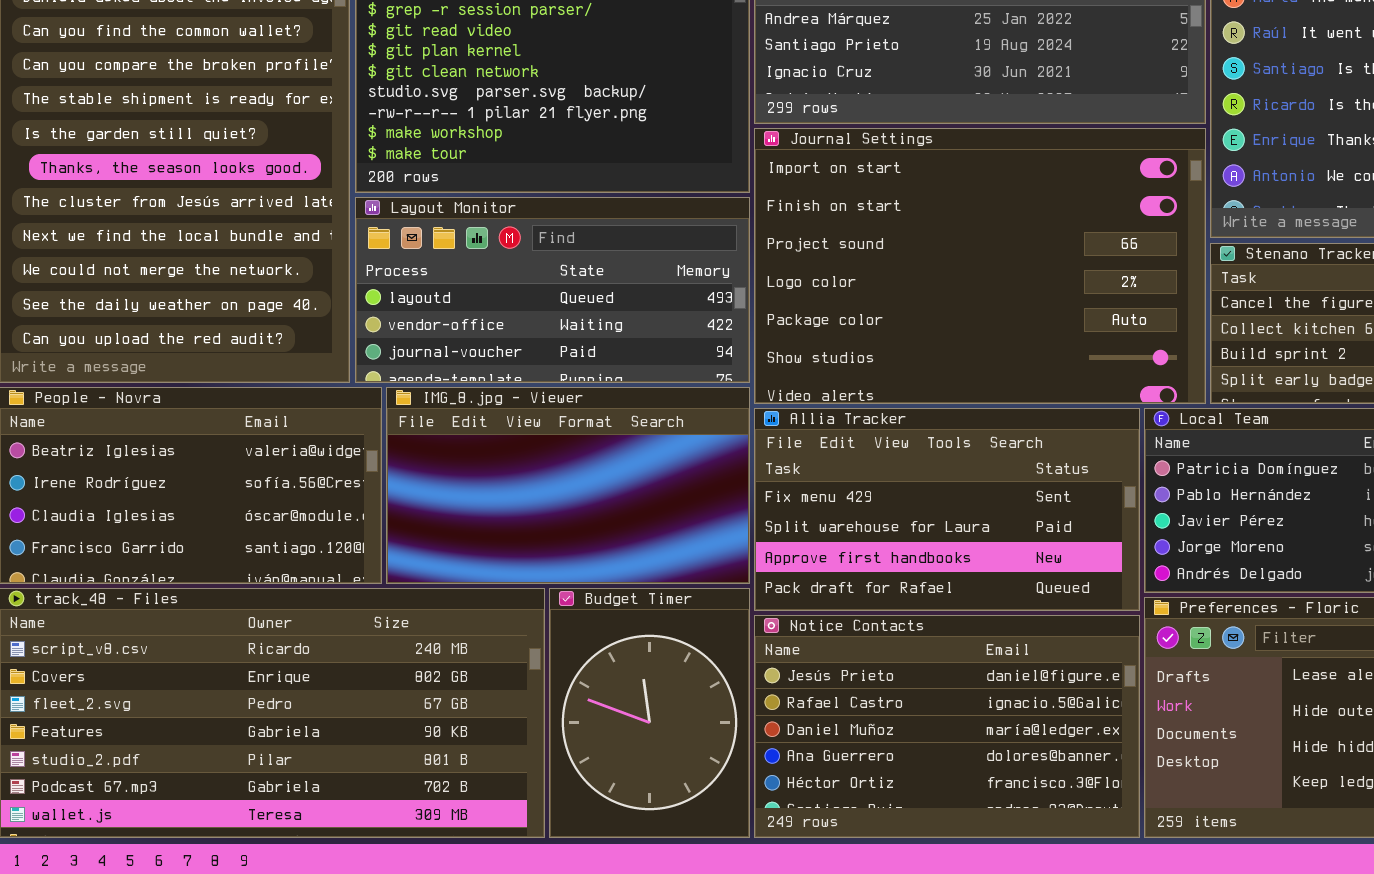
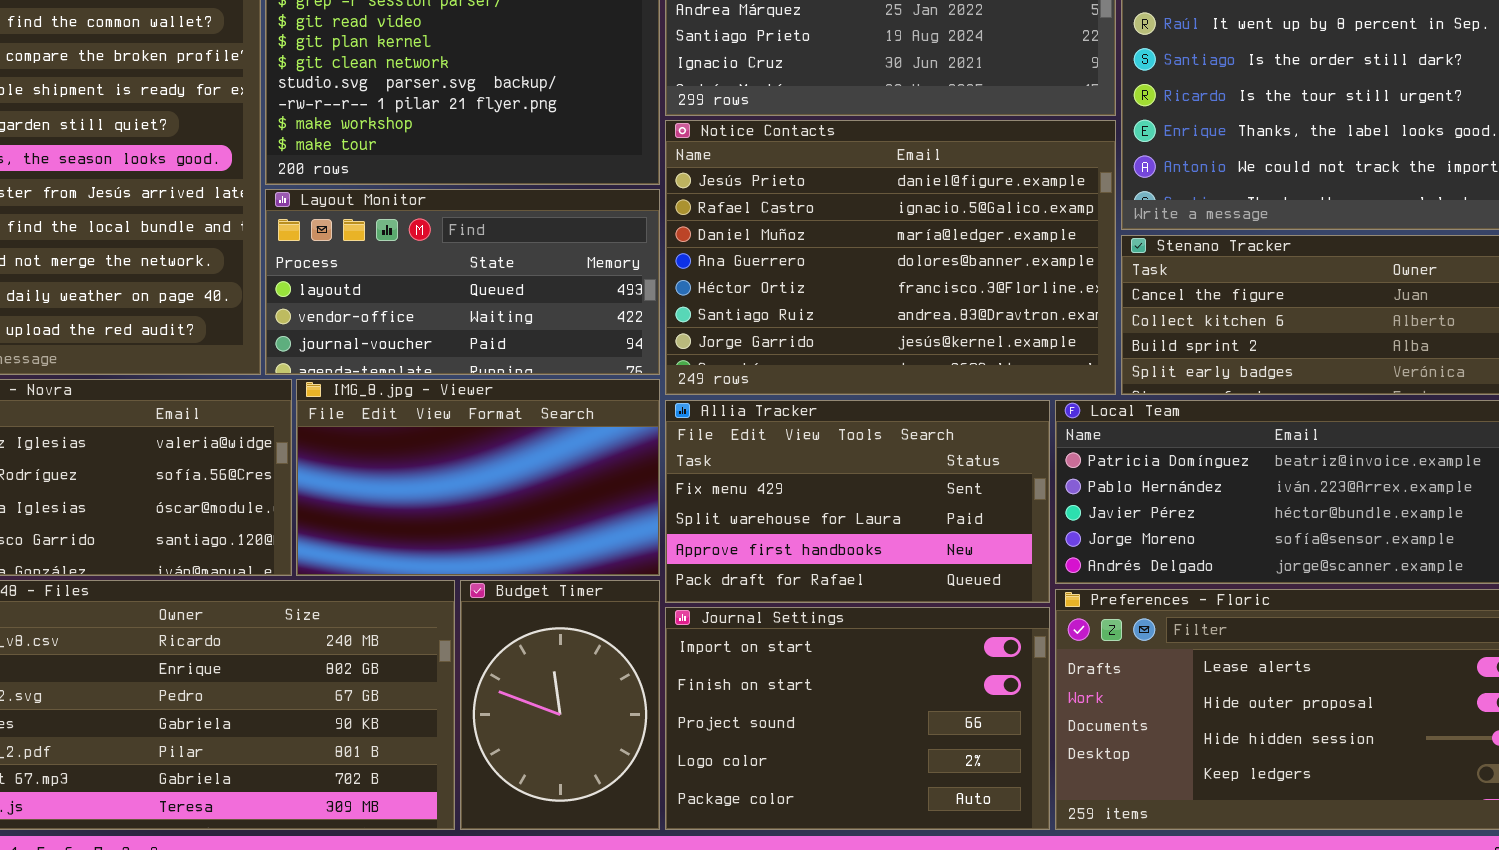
Journal Settings: [754,128,1206,404] -> [665,607,1050,830], moved, resized
Notice Contacts: [754,615,1140,838] -> [665,120,1116,395], moved, resized

